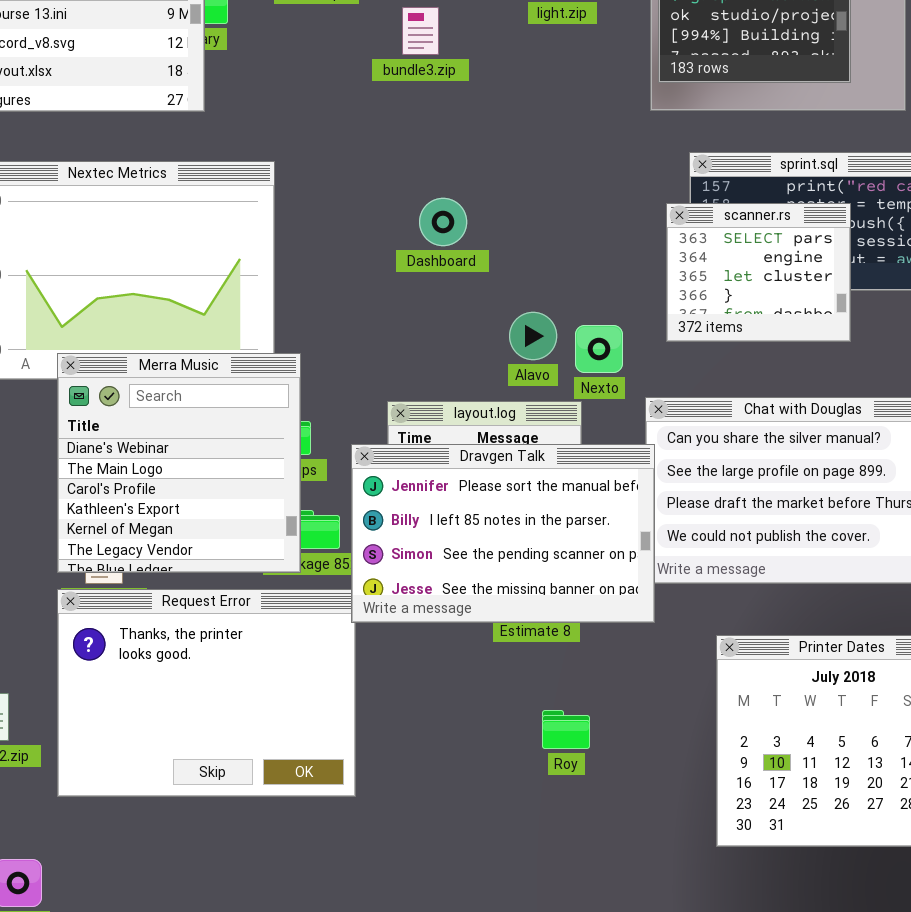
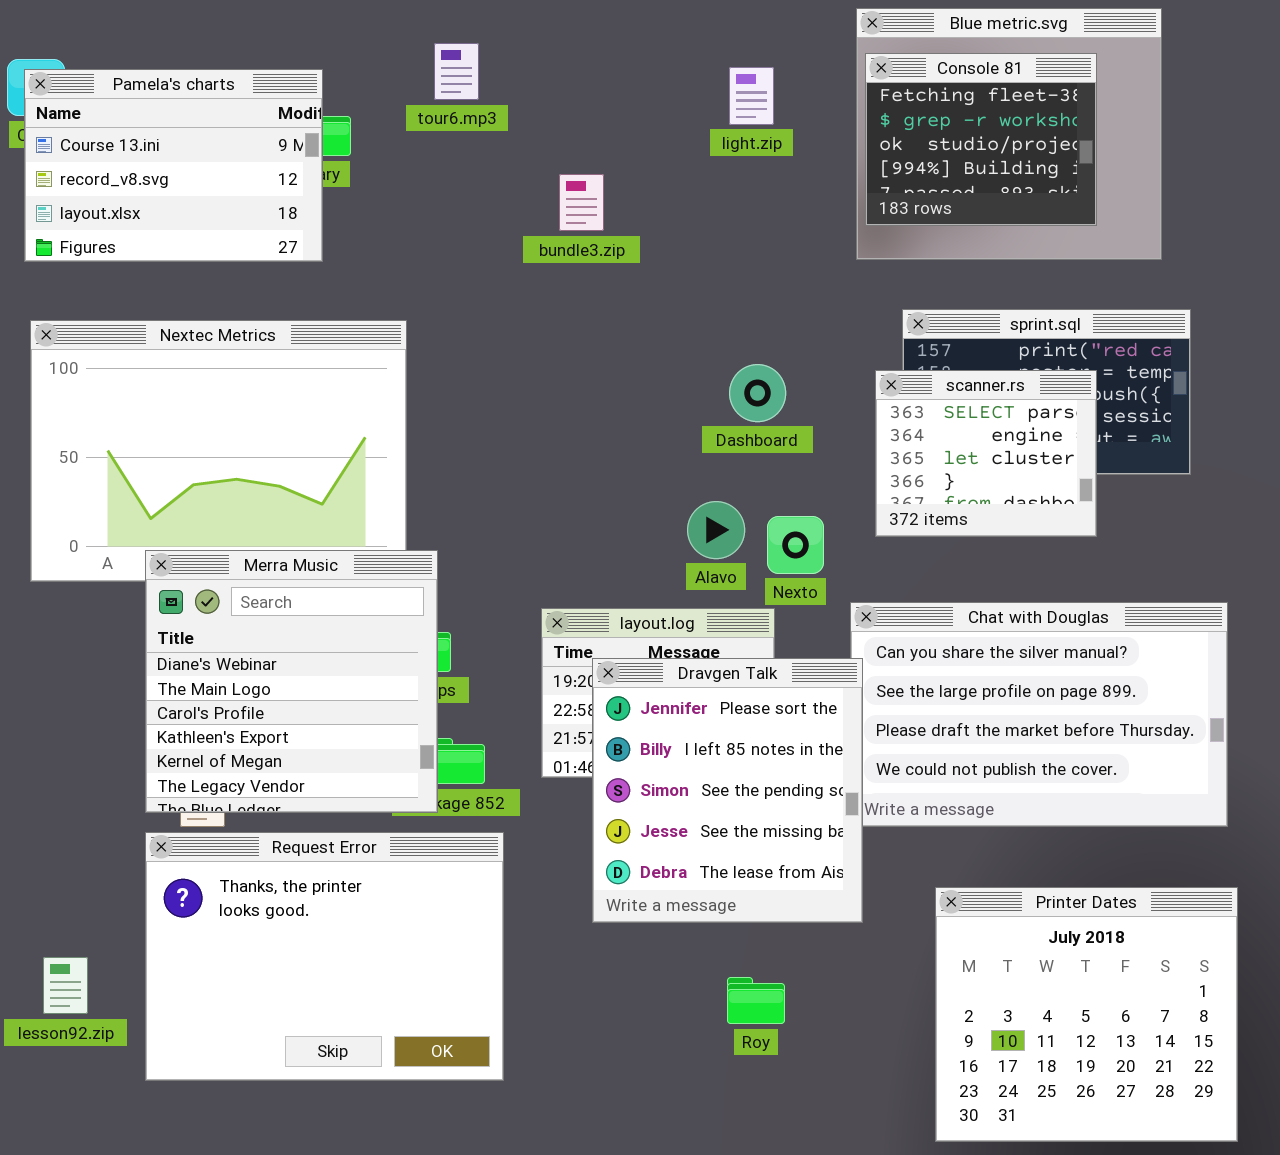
bundle3.zip: [402,7,439,55] -> [559,174,604,231], moved
Dashboard: [419,198,467,246] -> [729,364,786,422], moved
Dravgen Talk: [351,444,655,623] -> [592,658,863,923], resized

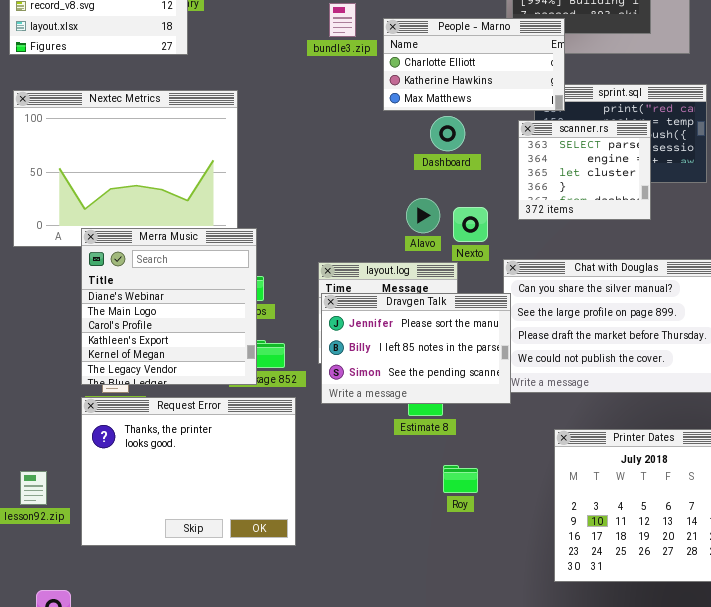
People - Marno: none -> [383,18,565,111], opened
Dravgen Talk: [592,658,863,923] -> [321,293,511,404], resized
Roy: [727,977,785,1024] -> [443,465,478,493], moved

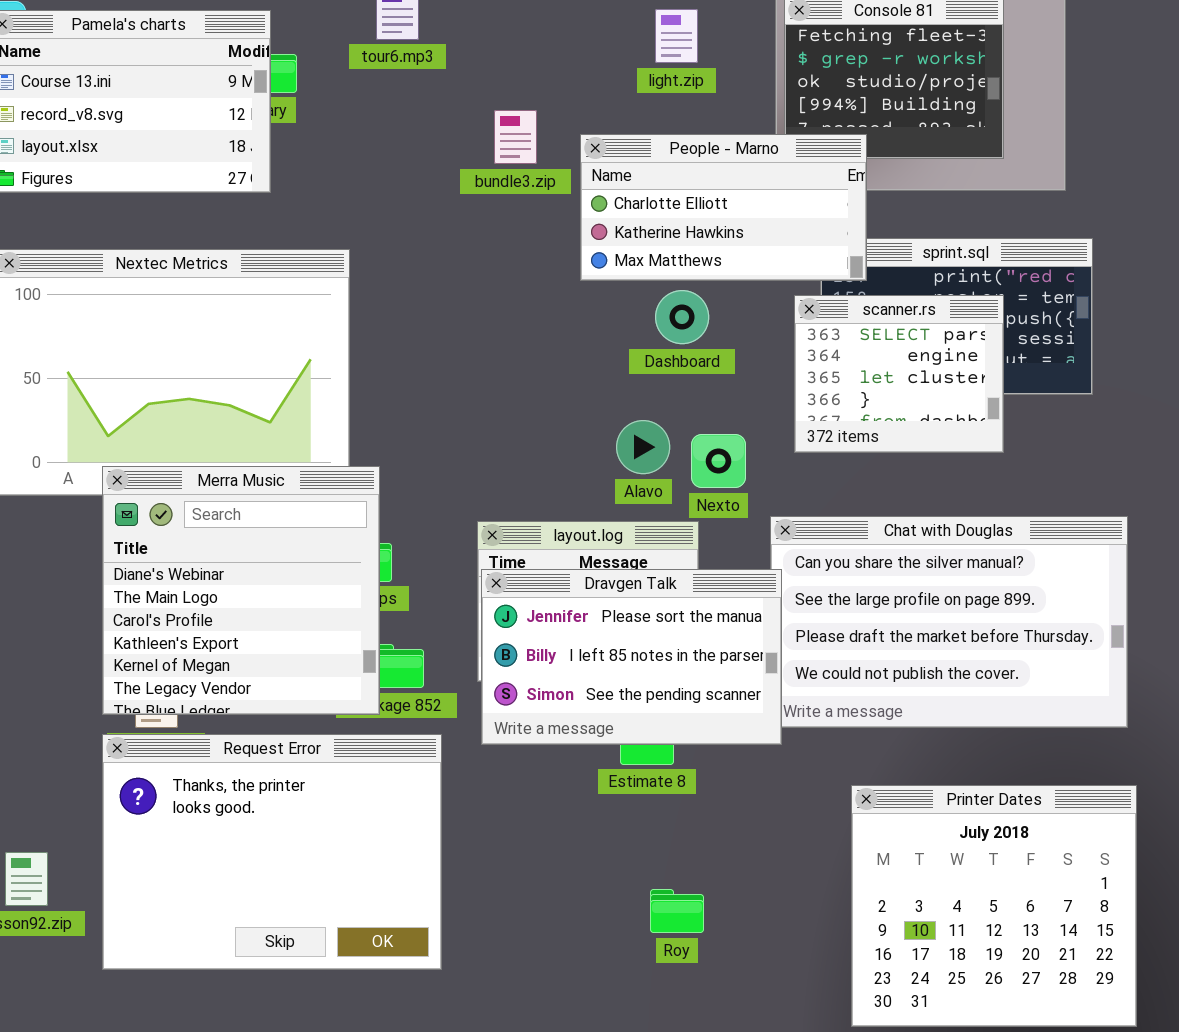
Roy: [443,465,478,493] -> [650,889,704,933], moved

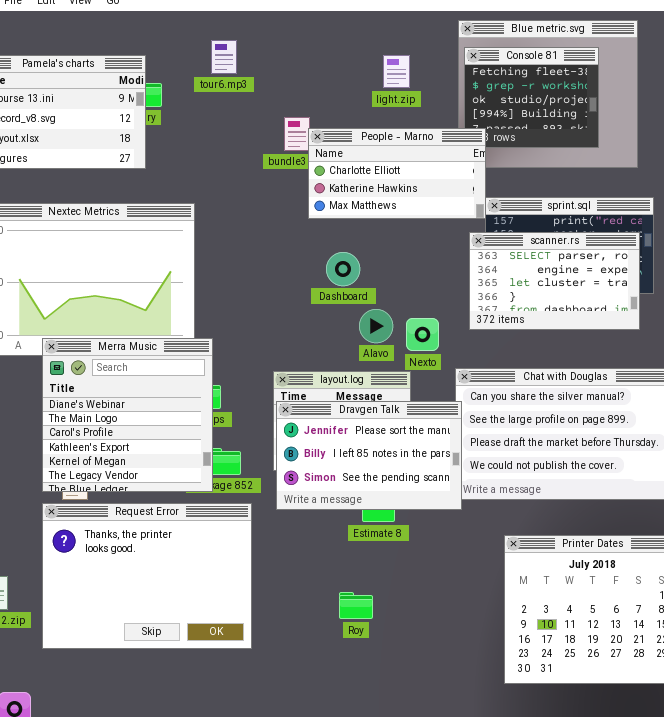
People - Marno: [580,134,867,281] -> [308,128,486,219], moved
Dashboard: [655,290,709,344] -> [326,252,360,286], moved
scanner.rs: [794,295,1004,453] -> [469,232,640,330], resized
Roy: [650,889,704,933] -> [339,592,373,619], moved

